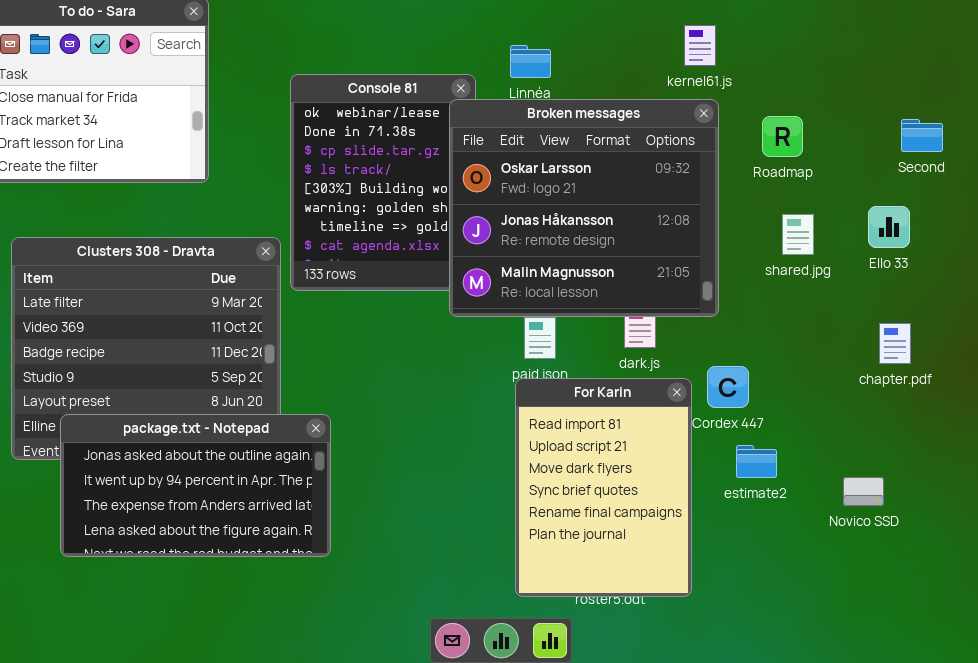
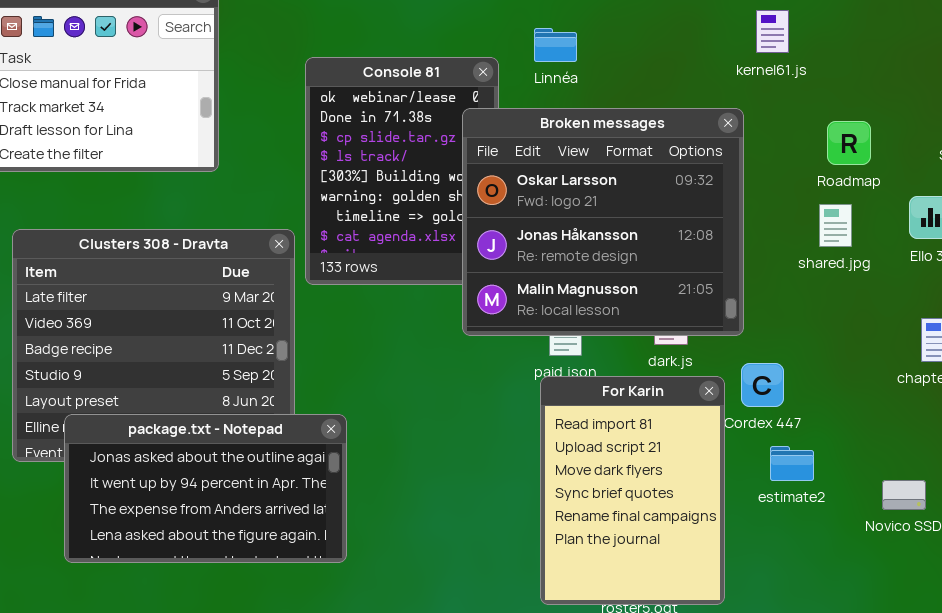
kernel61.js: [684,25,716,66] -> [756,10,789,53], moved
Broken messages: [449,99,719,317] -> [462,108,744,336], moved
Roadmap: [762,116,803,157] -> [827,121,871,165], moved

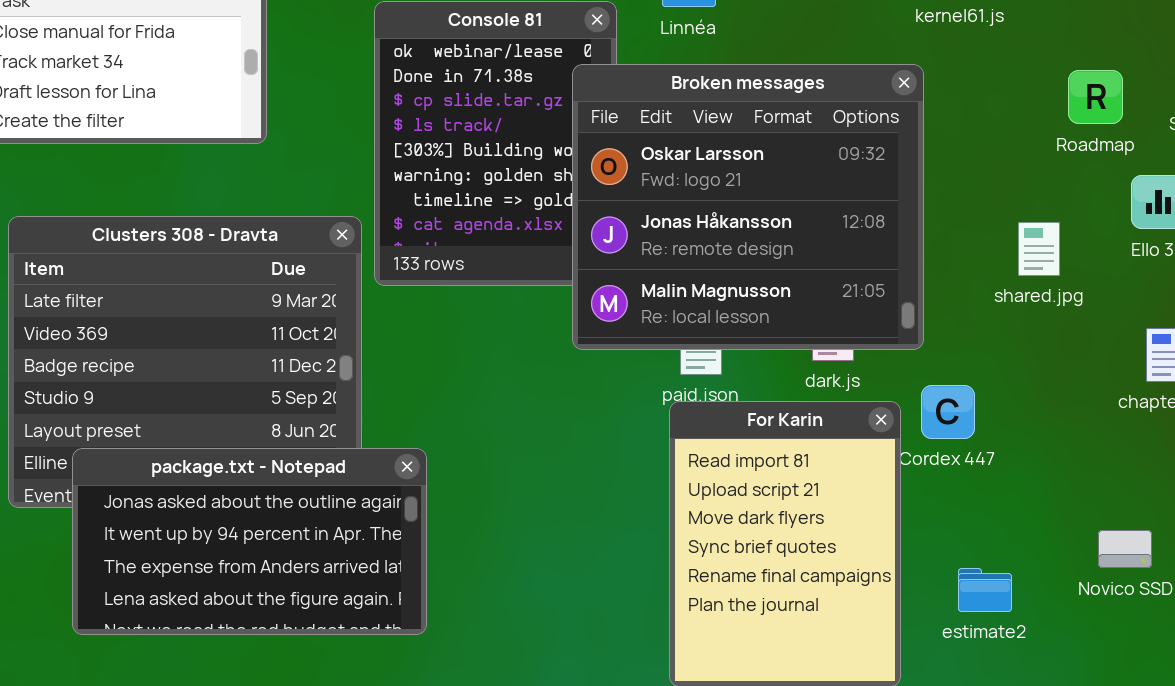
Roadmap: [827,121,871,165] -> [1068,70,1123,124], moved
shared.jpg: [819,204,852,247] -> [1018,222,1060,276], moved
estimate2: [770,446,814,481] -> [958,568,1012,612], moved

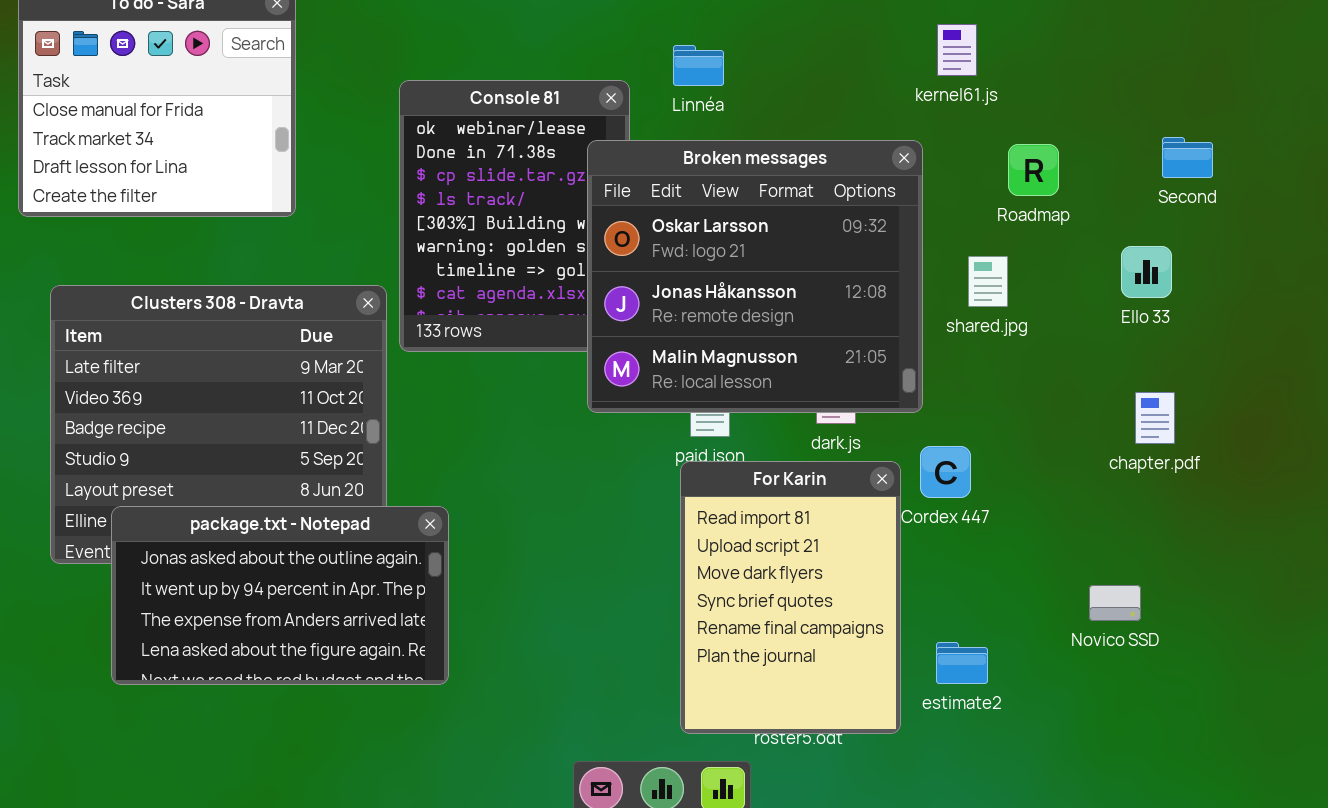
Roadmap: [1068,70,1123,124] -> [1008,144,1059,196], moved
shared.jpg: [1018,222,1060,276] -> [968,256,1008,307], moved
estimate2: [958,568,1012,612] -> [936,642,988,684], moved

